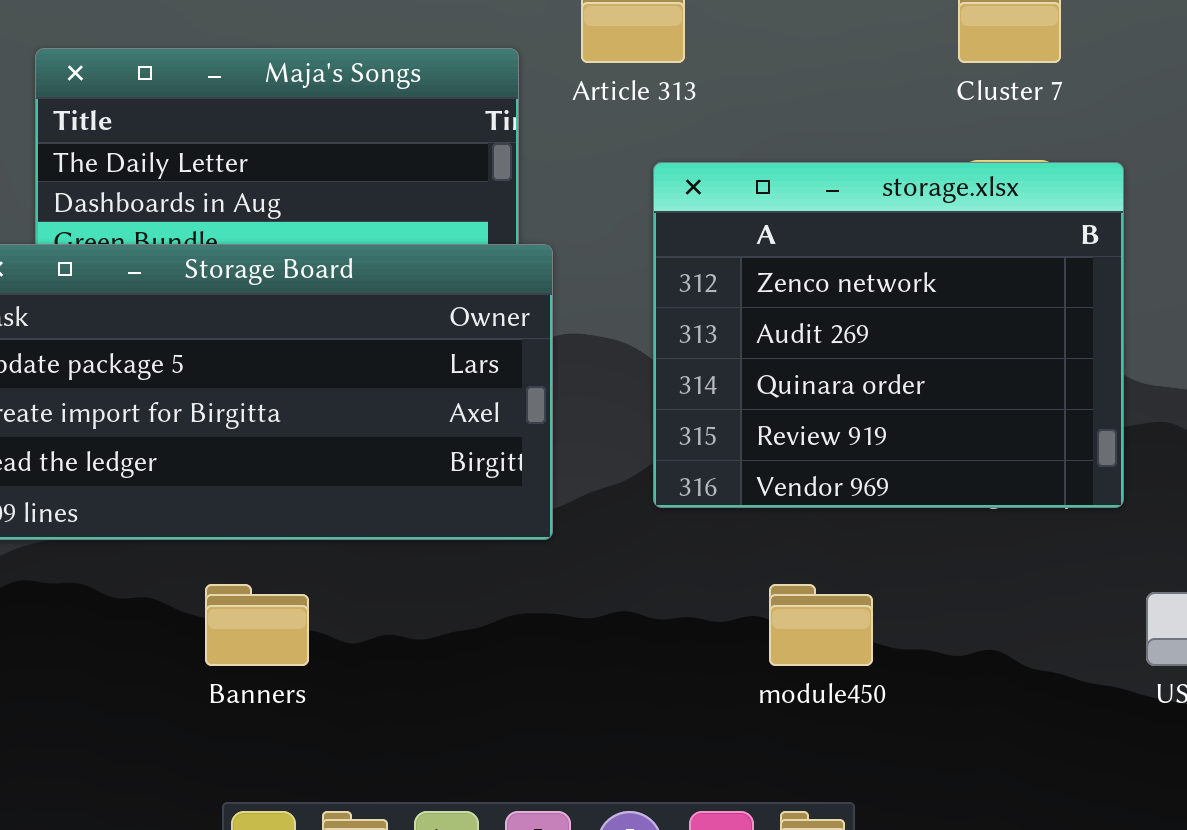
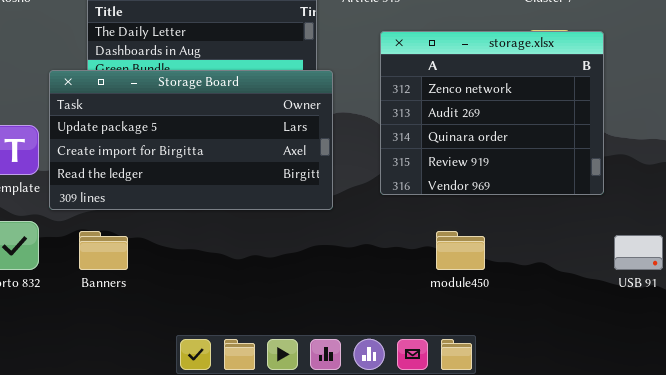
Banners: [205,584,309,666] -> [79,231,128,270], moved

